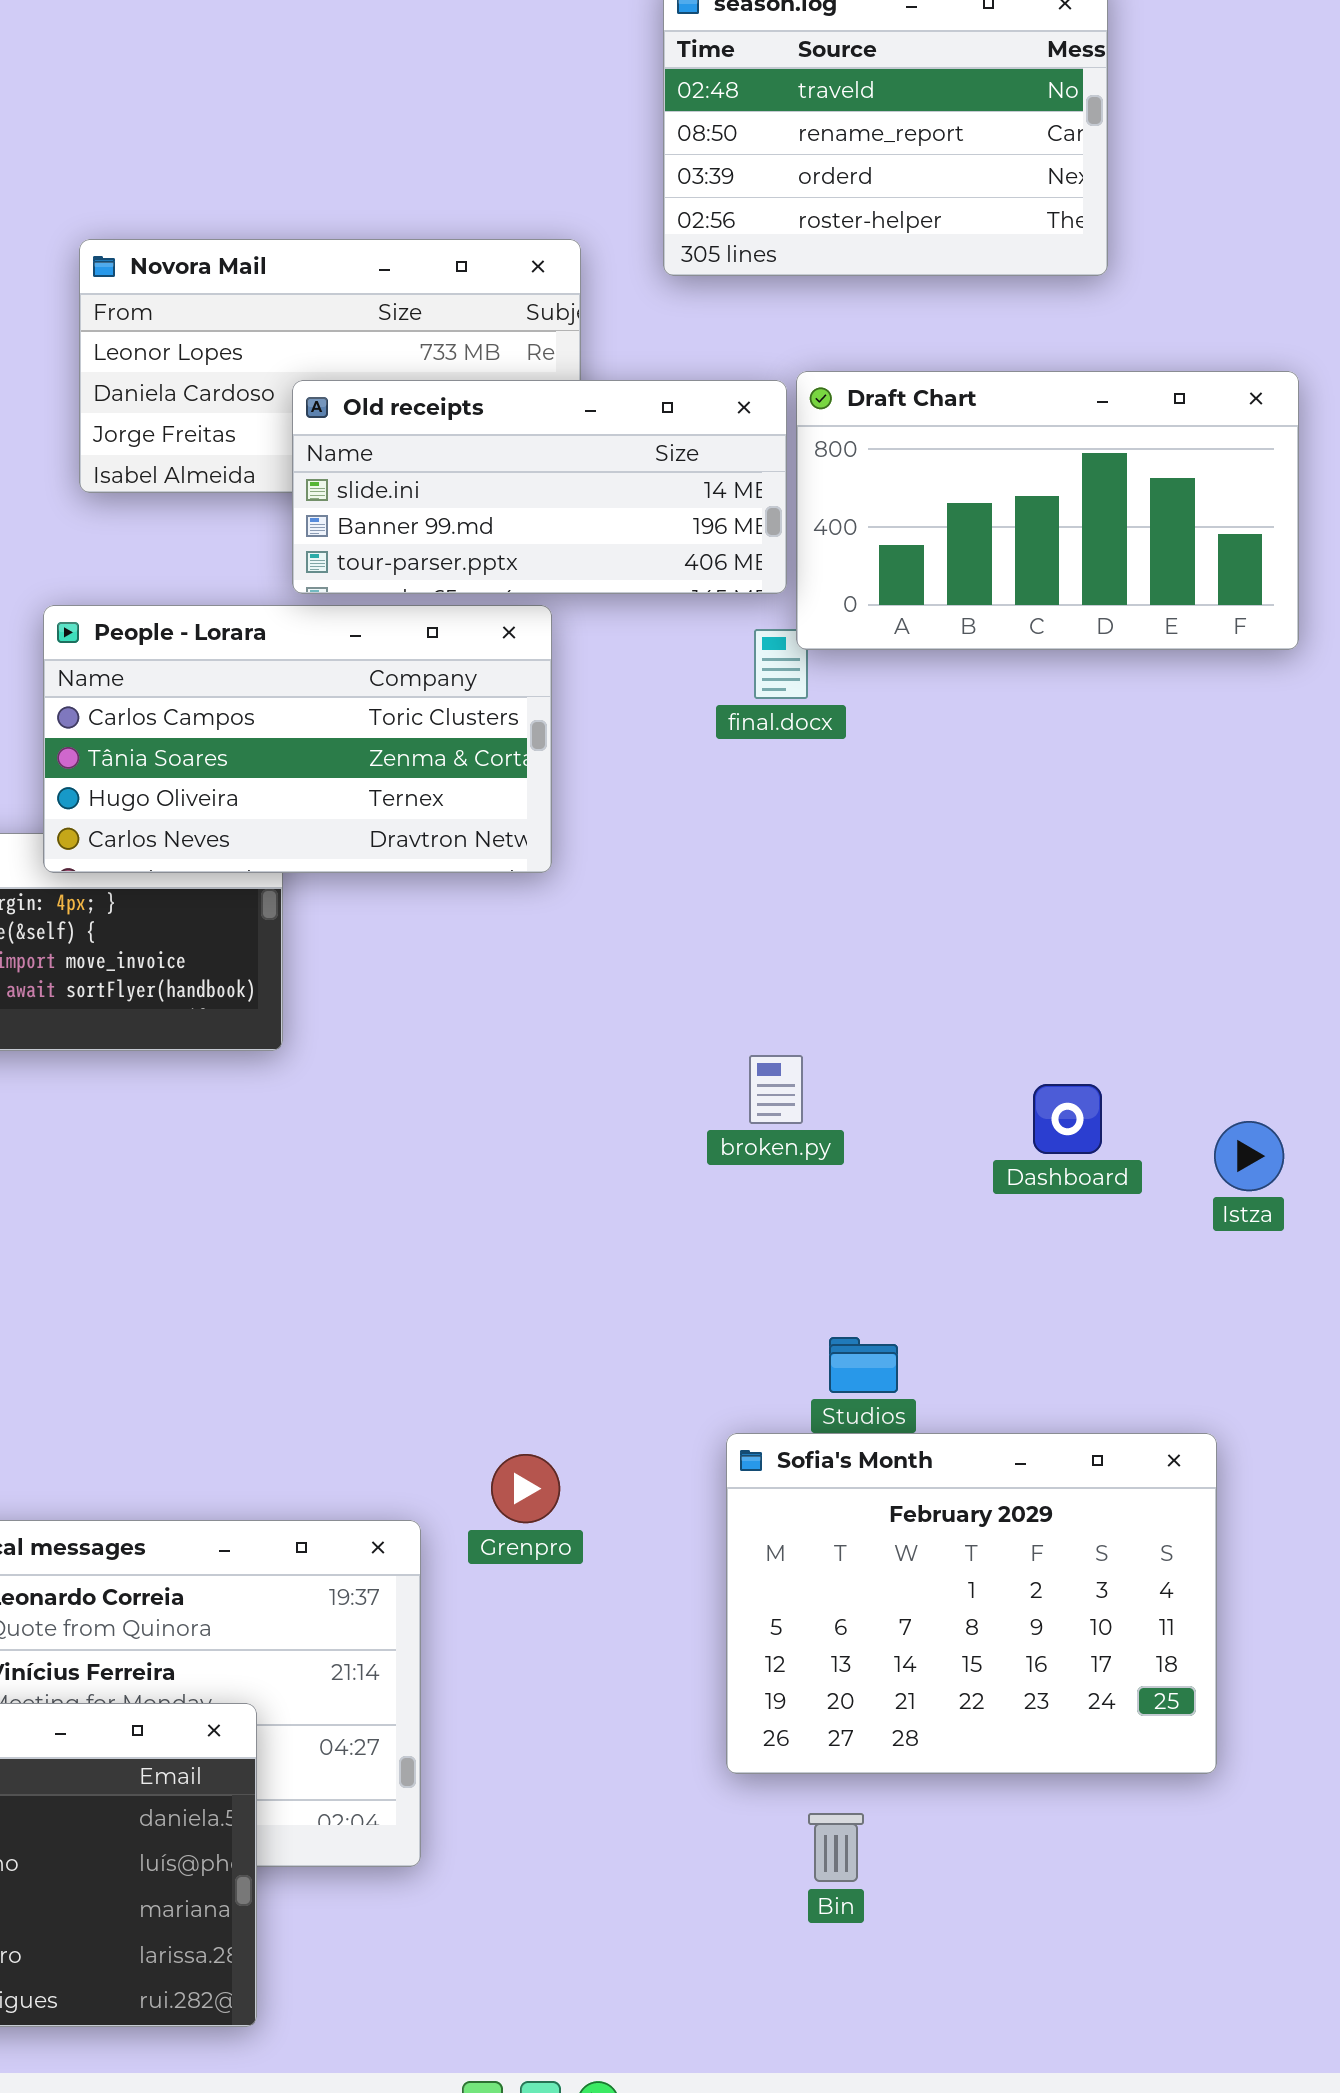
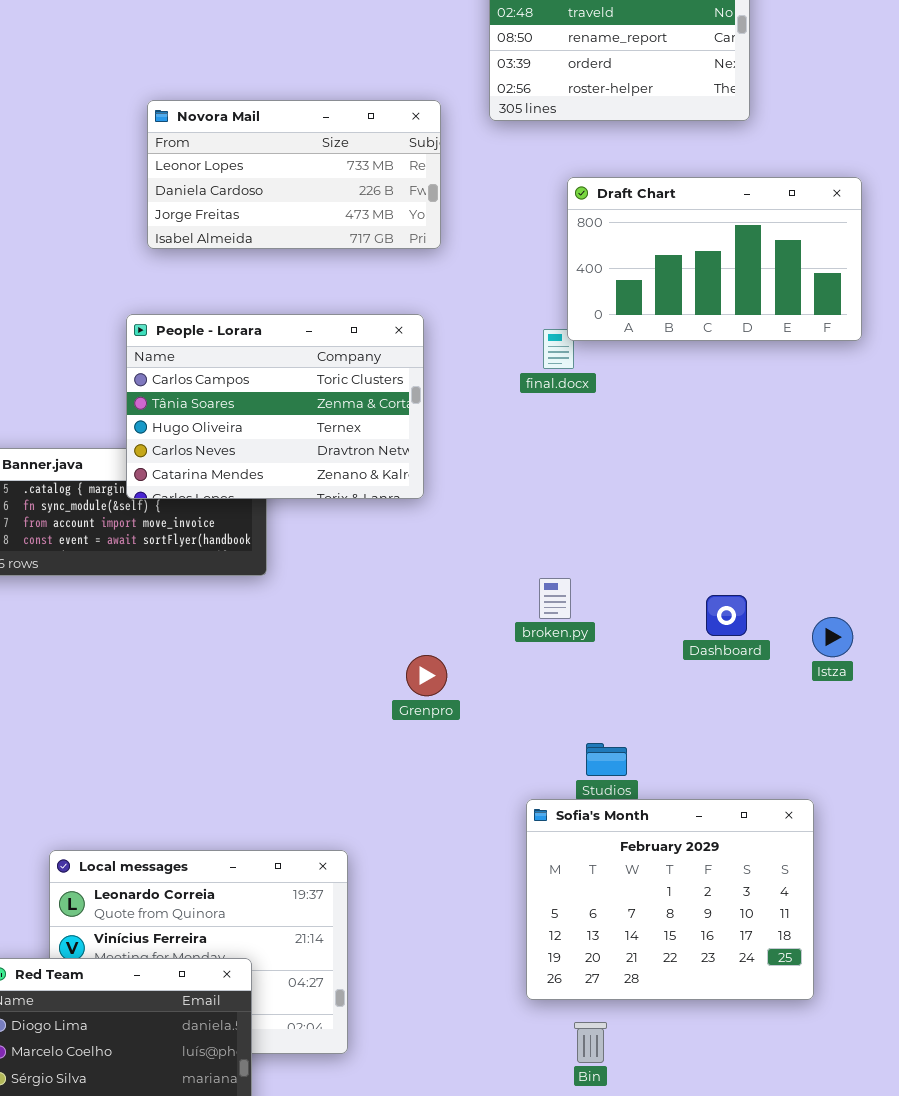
Old receipts: [292,380,787,594] -> none, closed
People - Lorara: [43,605,552,873] -> [126,314,424,499], resized
Grenpro: [491,1454,560,1523] -> [406,655,447,696], moved

